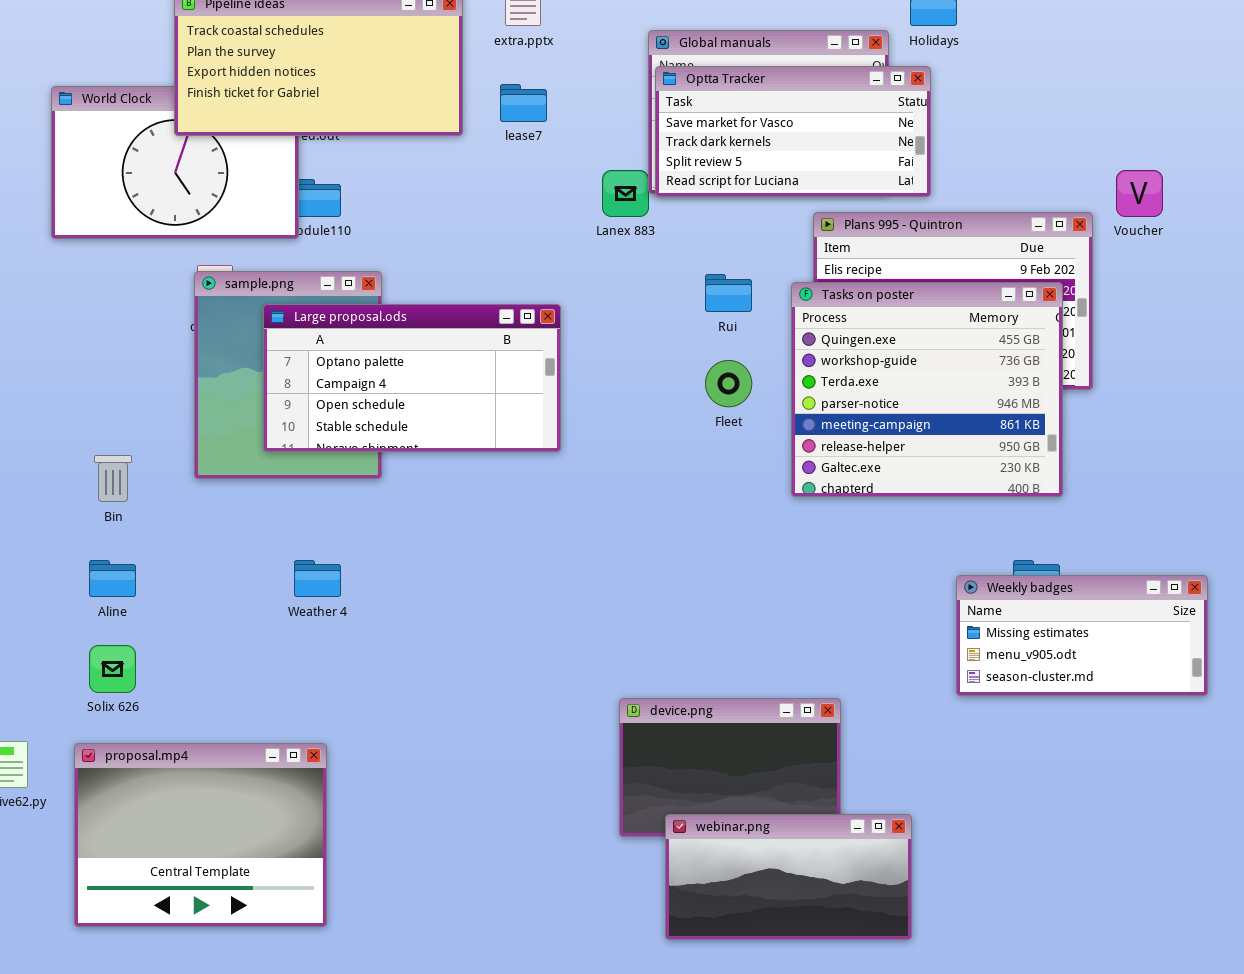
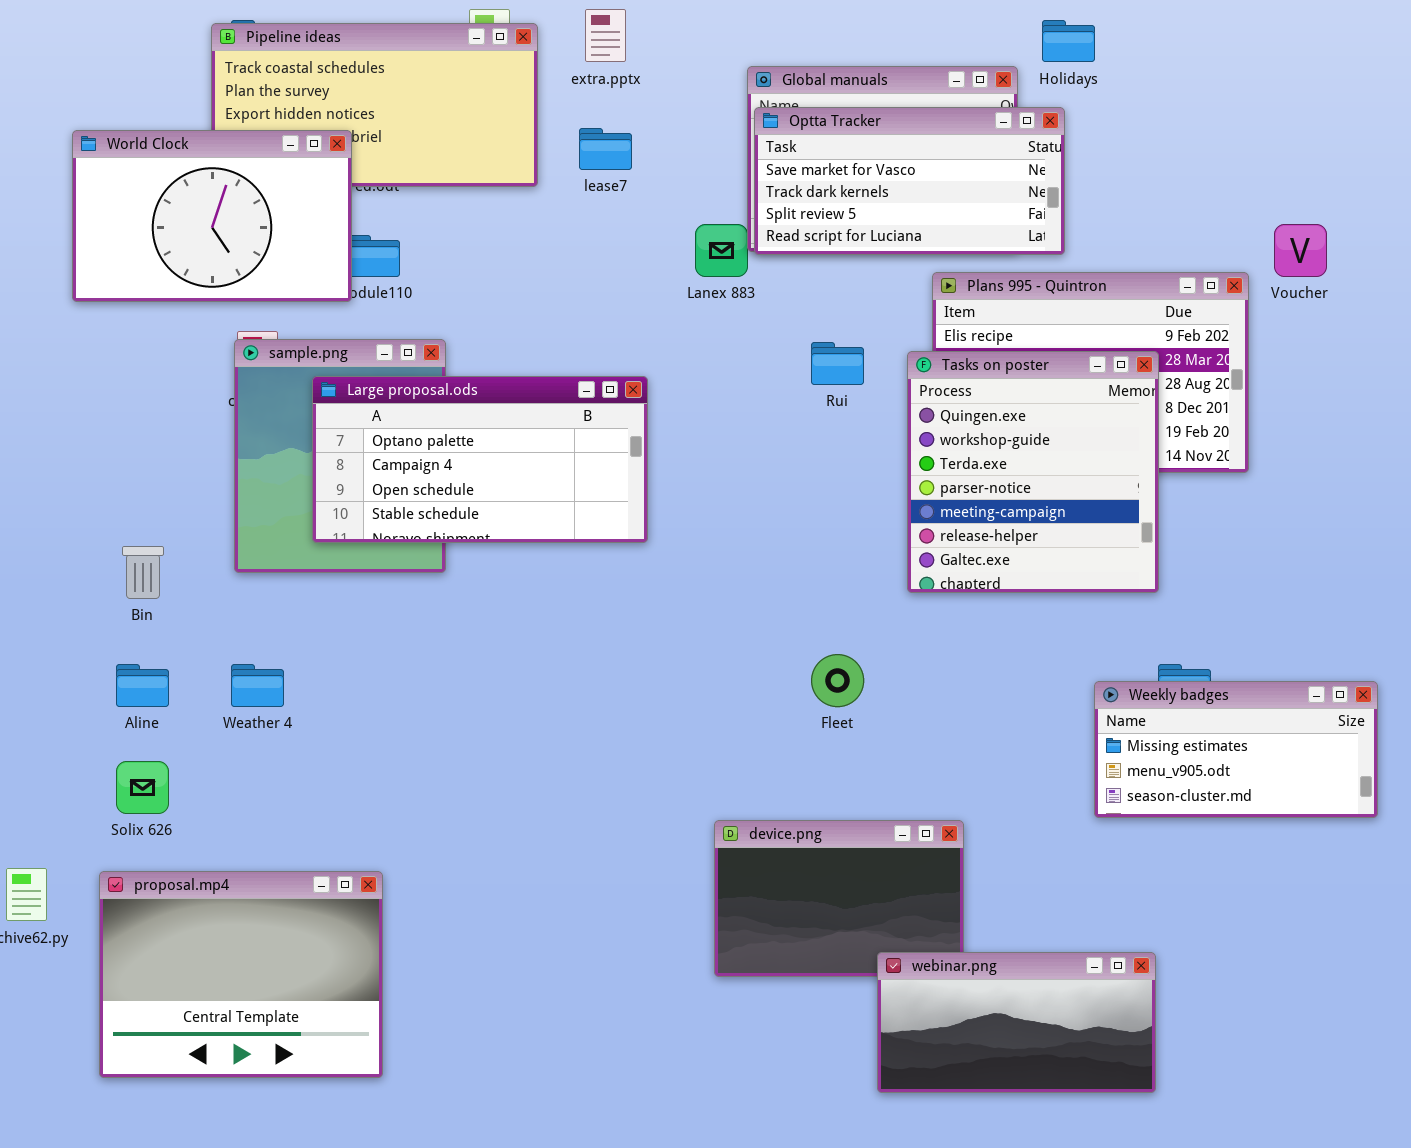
World Clock: [51,86,299,239] -> [72,130,352,302], raised
Tasks on poster: [791,282,1063,497] -> [907,351,1159,593], resized
Fleet: [705,360,752,407] -> [811,654,864,707], moved
Weather 4: [294,560,341,597] -> [231,664,284,707], moved
webinar.png: [665,814,912,940] -> [877,952,1156,1093], moved

